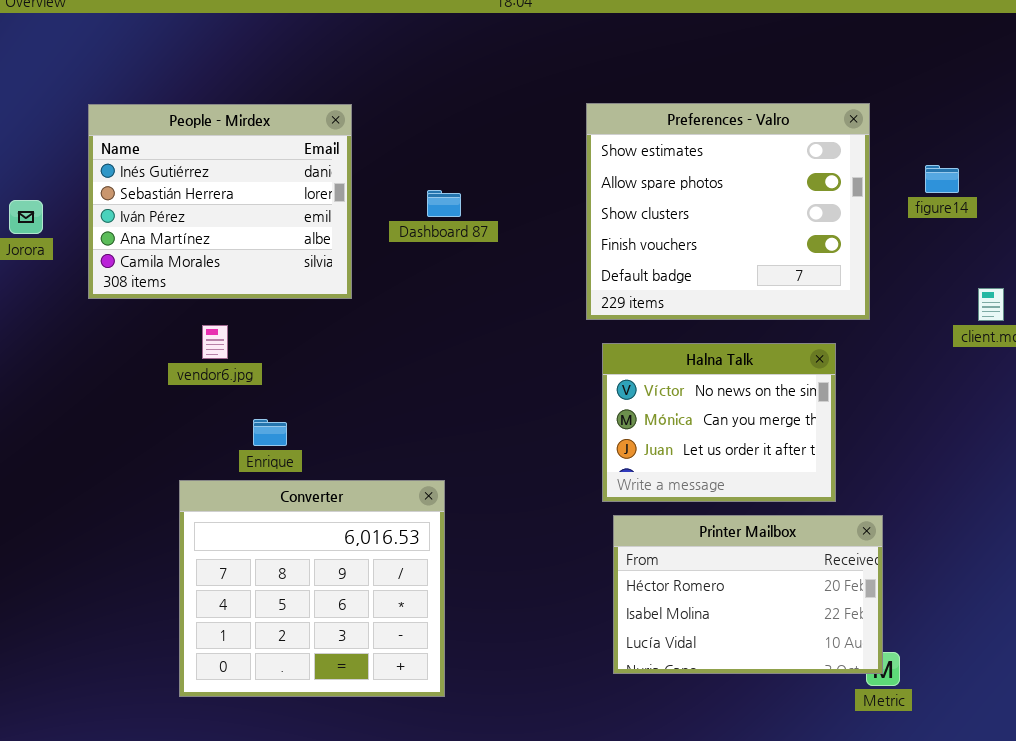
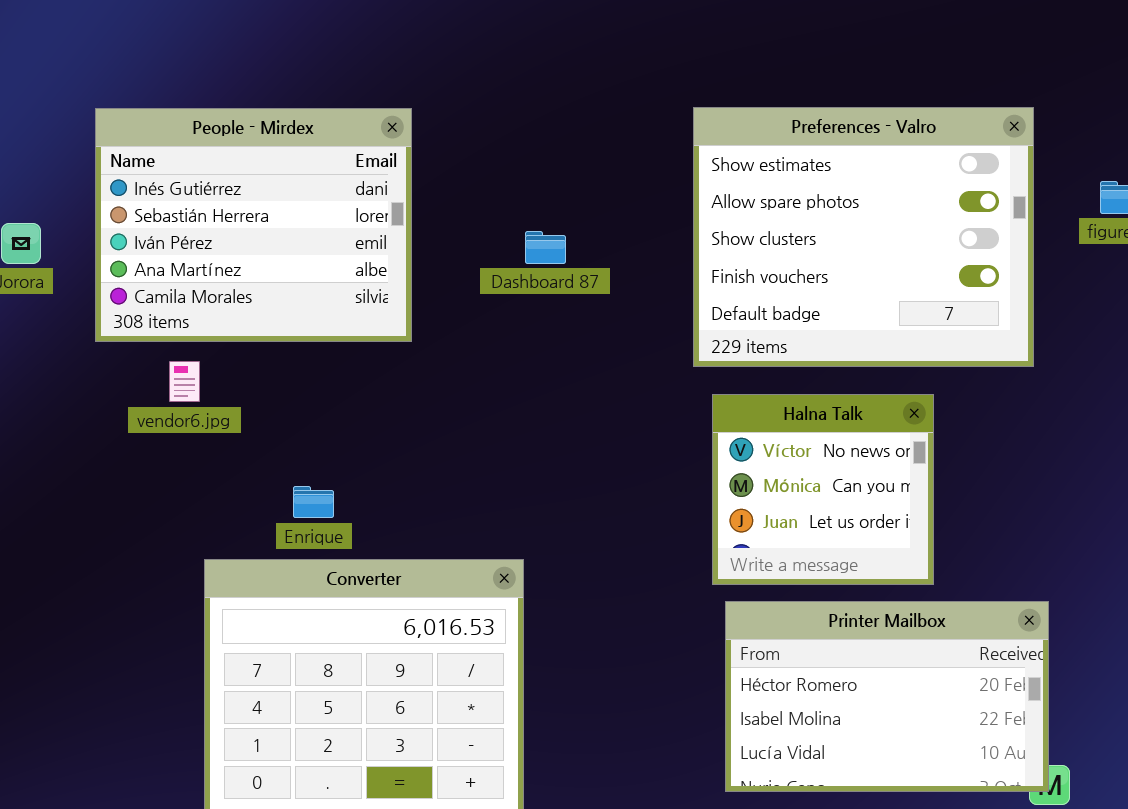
Dashboard 87: [427,190,461,217] -> [525,231,566,264], moved
vendor6.jpg: [202,325,228,359] -> [169,361,200,402], moved
Halna Talk: [602,343,836,502] -> [712,394,934,585], resized

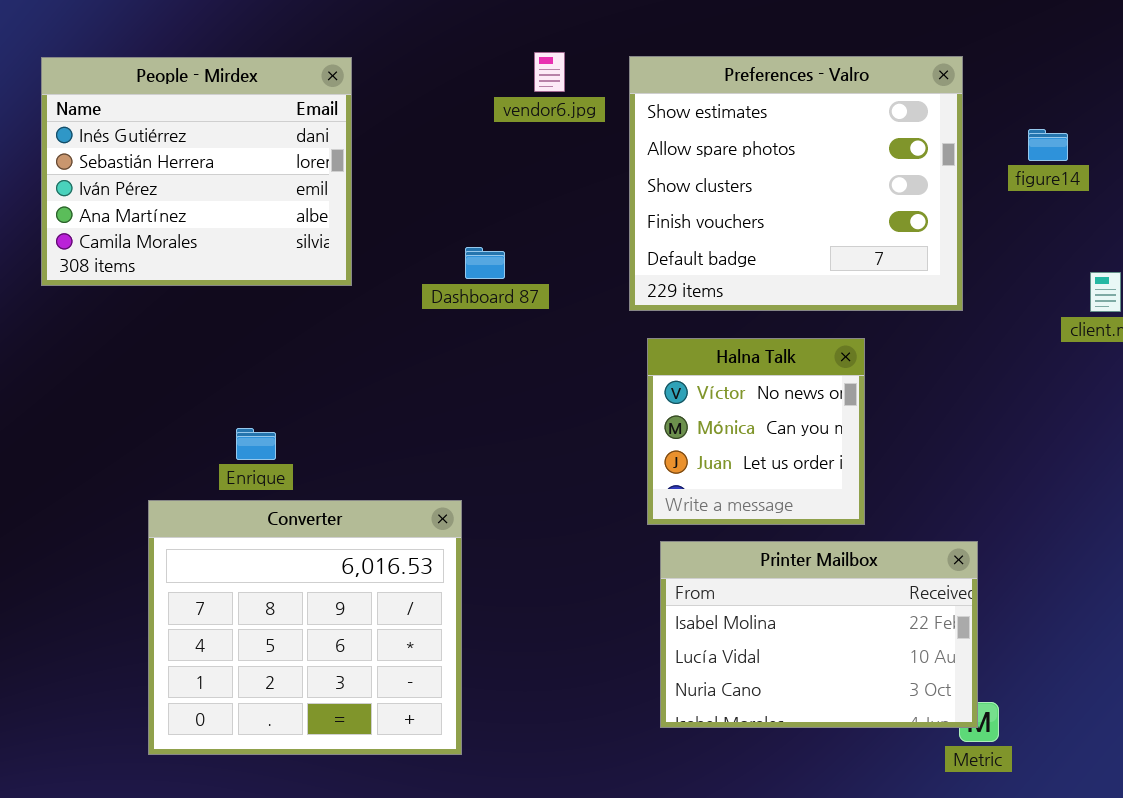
Dashboard 87: [525,231,566,264] -> [465,247,505,279], moved
vendor6.jpg: [169,361,200,402] -> [534,52,565,92], moved
Printer Mailbox: [725,601,1049,792] -> [660,541,978,728], scrolled down 1 row

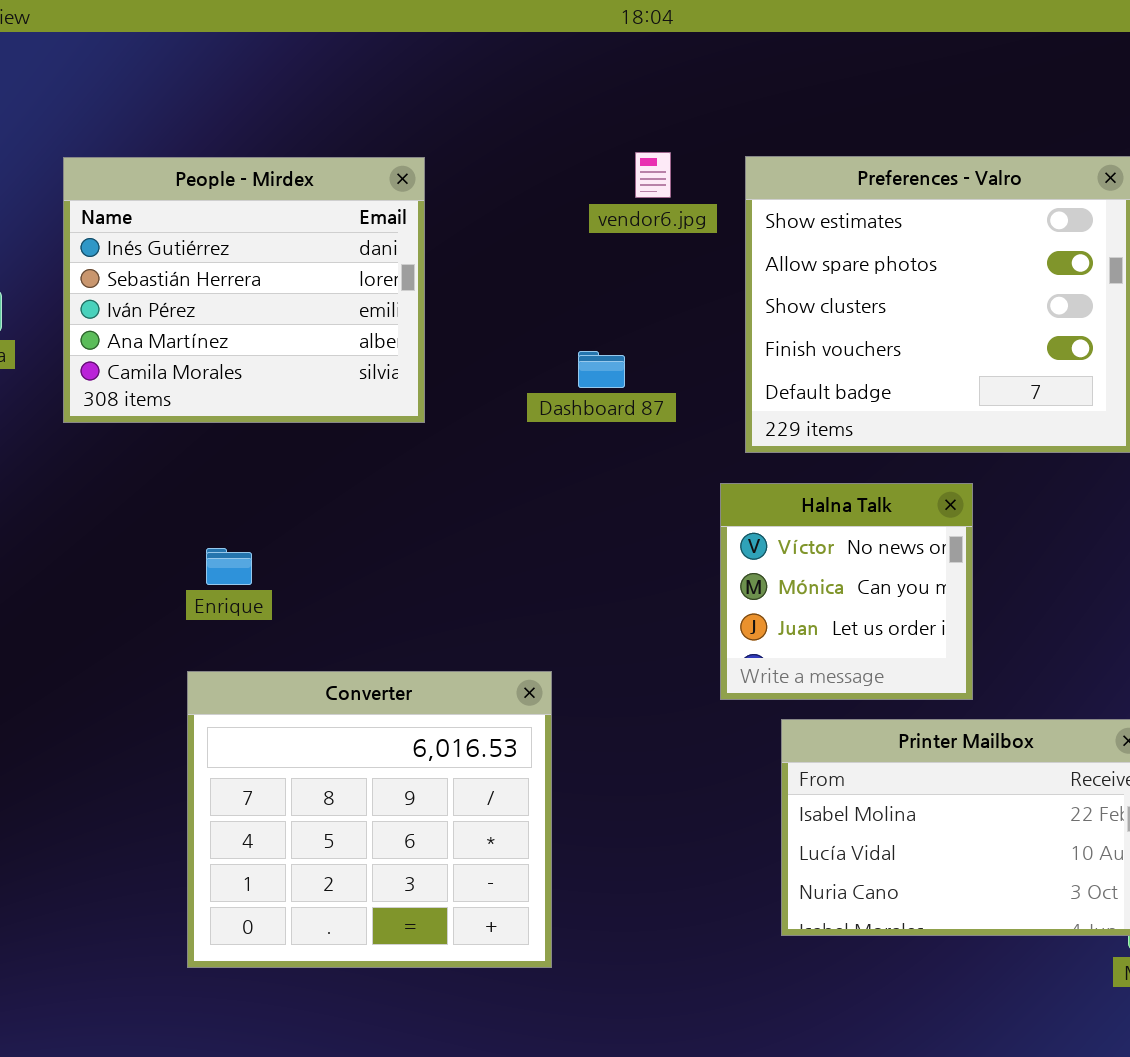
Dashboard 87: [465,247,505,279] -> [578,351,625,388], moved
Halna Talk: [647,338,865,525] -> [720,483,973,700], moved
Enrique: [236,428,276,460] -> [206,548,252,585], moved

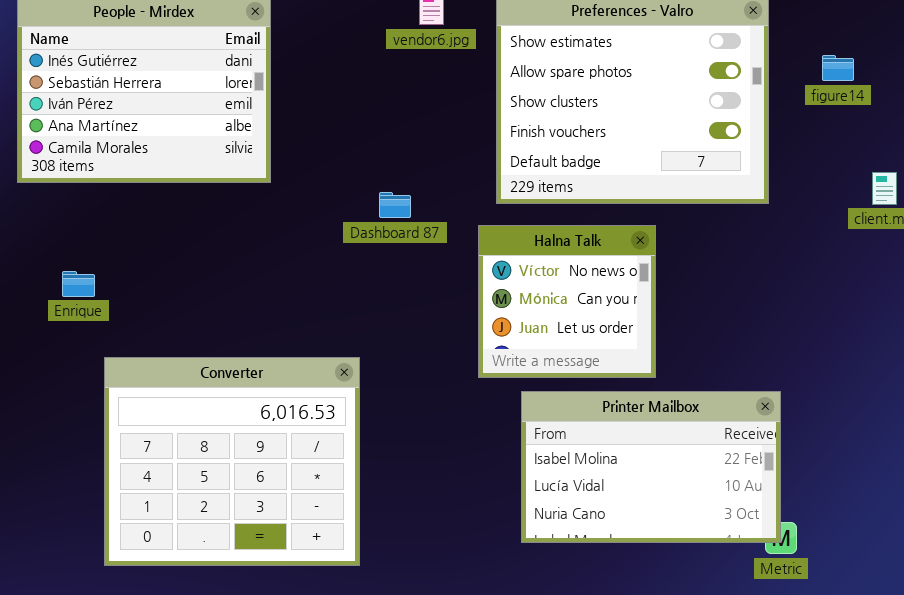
Dashboard 87: [578,351,625,388] -> [379,192,411,218], moved
Enrique: [206,548,252,585] -> [62,271,95,297], moved

